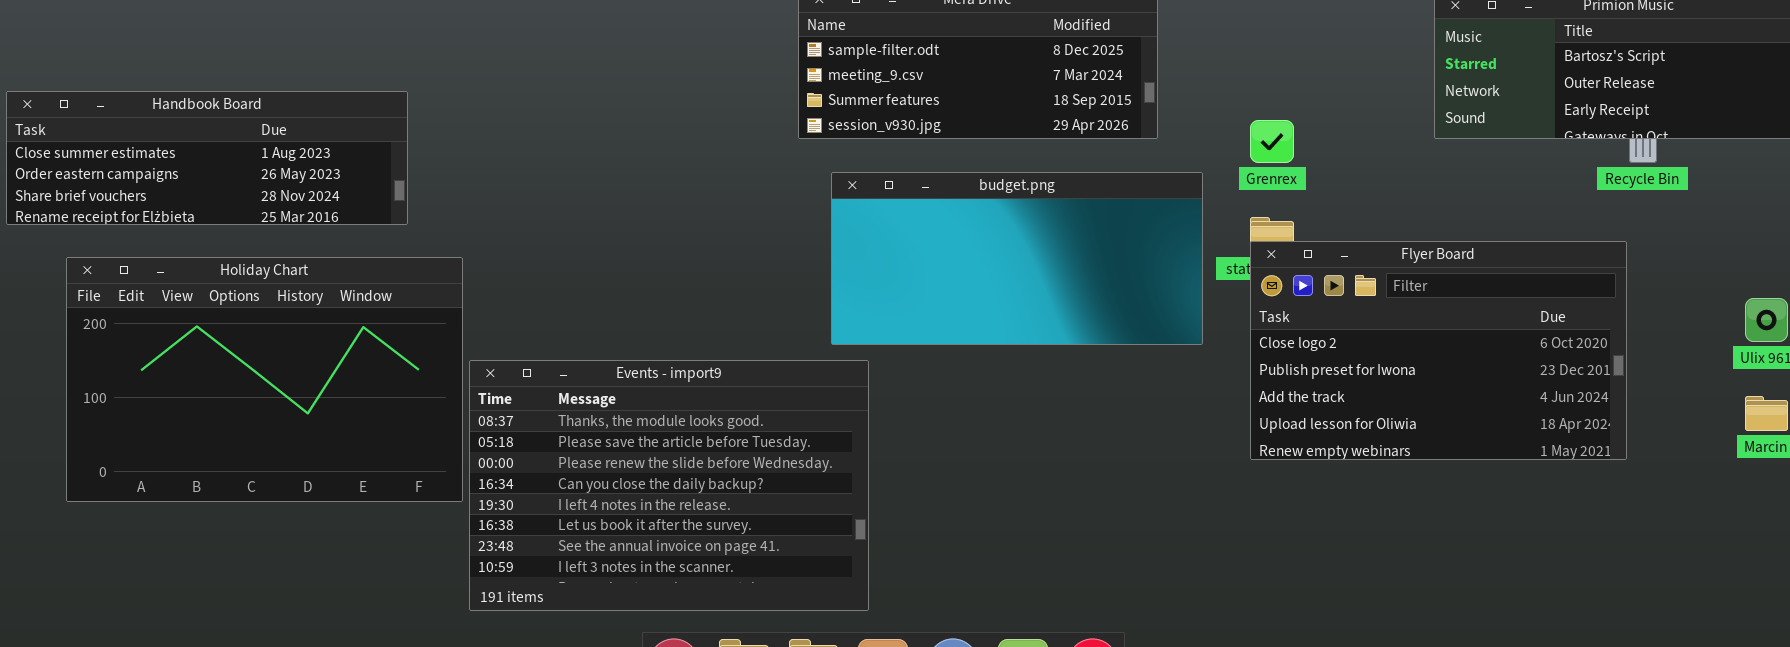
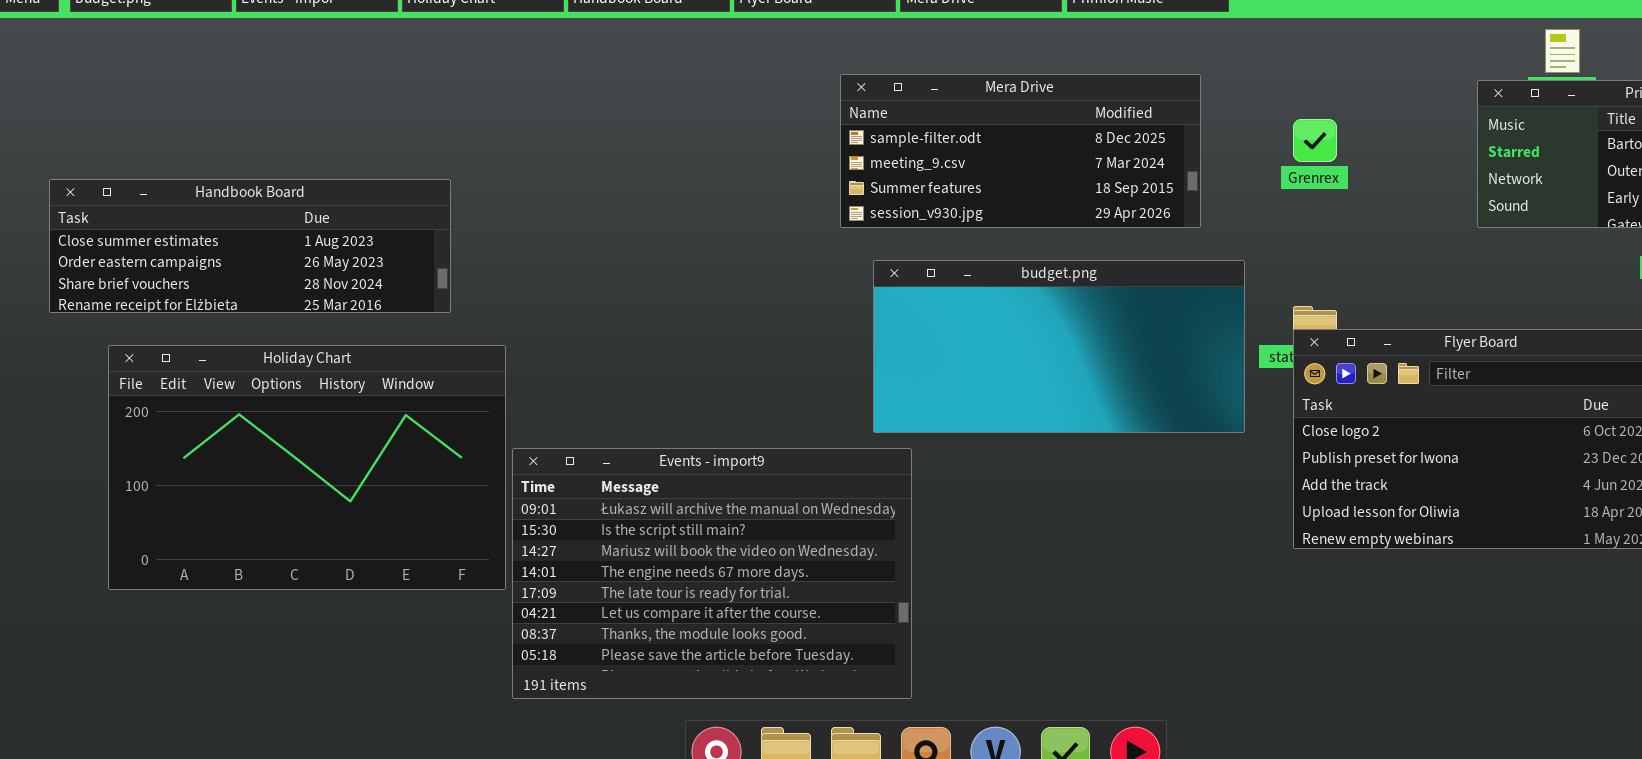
Grenrex: [1250,120,1294,163] -> [1293,119,1337,162], moved
Events - import9: [469,360,869,611] -> [512,448,912,699], scrolled up 6 rows

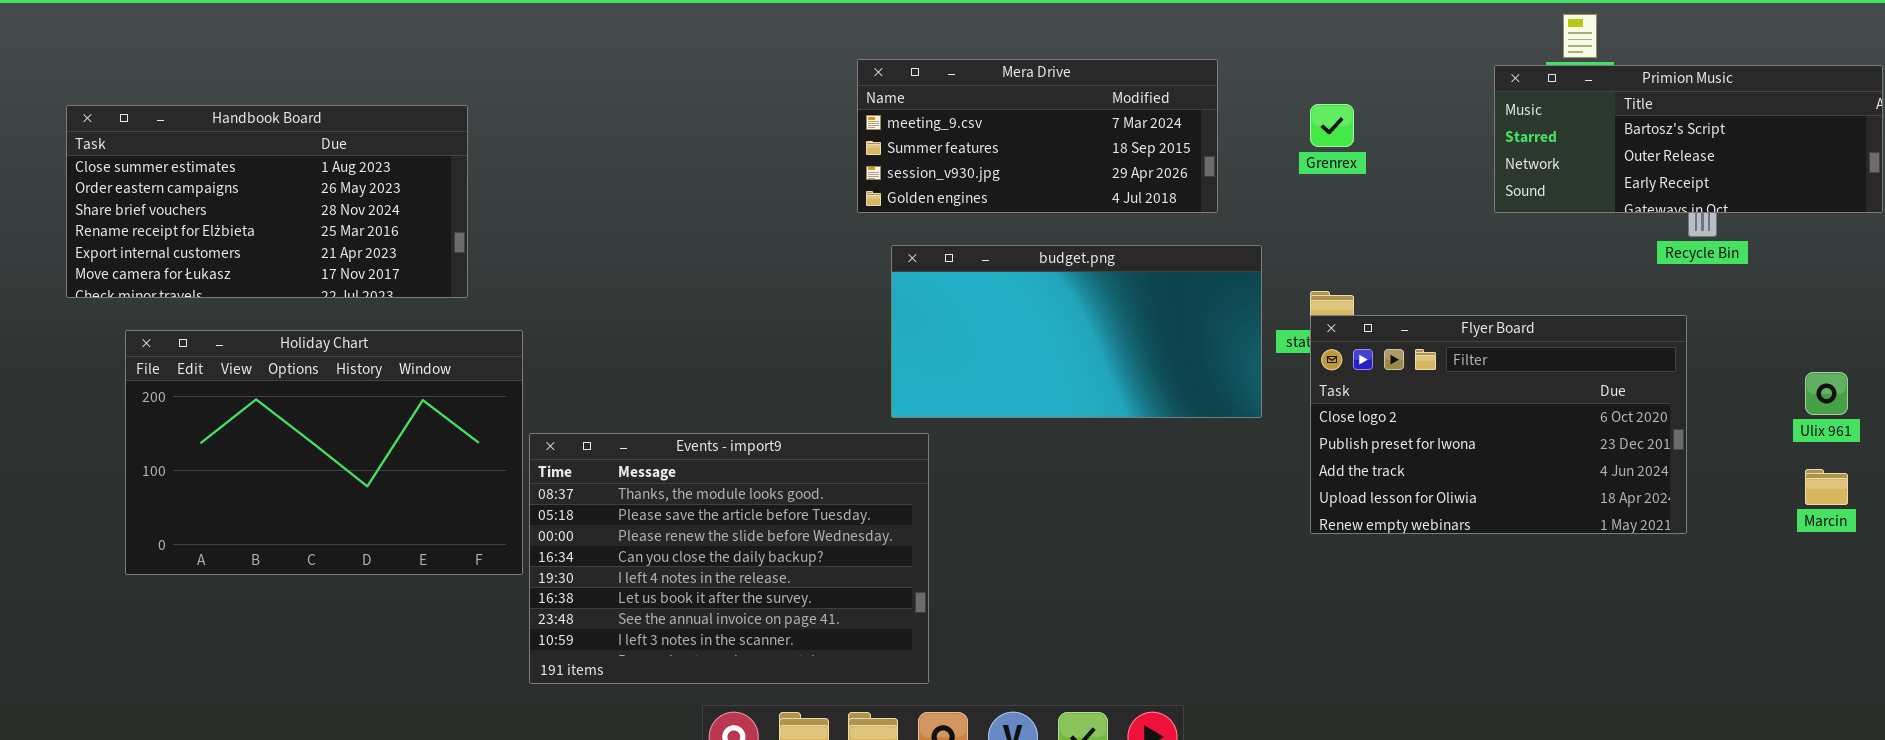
Mera Drive: [840,74,1201,228] -> [857,59,1218,213], scrolled down 1 row
Handbook Board: [49,179,451,313] -> [66,105,468,298], resized
Events - import9: [512,448,912,699] -> [529,433,929,684], scrolled down 6 rows

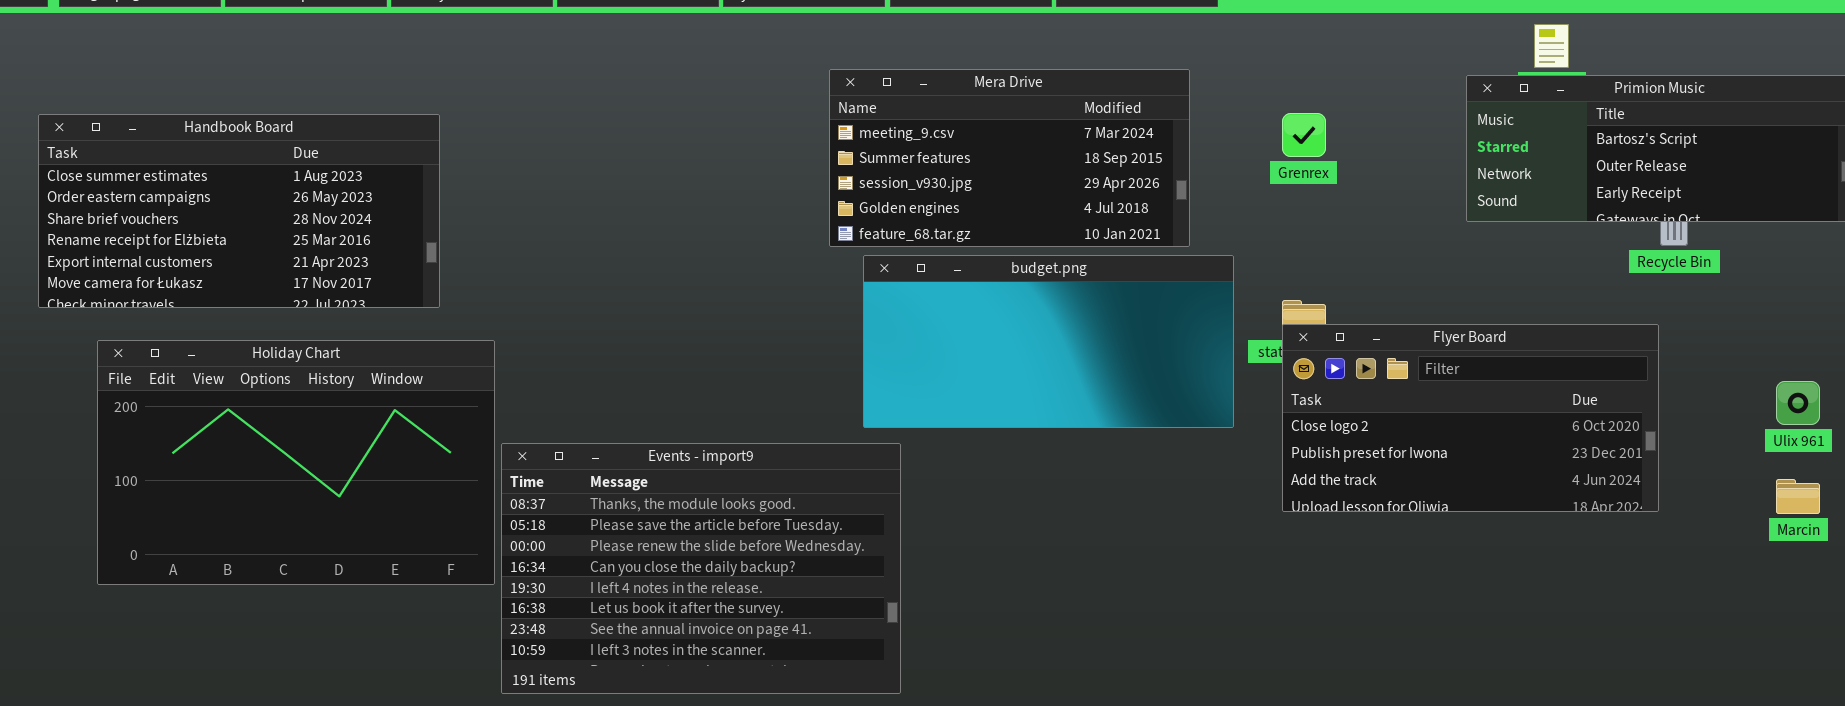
Mera Drive: [857,59,1218,213] -> [829,69,1190,247], resized
Flyer Board: [1310,315,1687,534] -> [1282,324,1659,512], resized

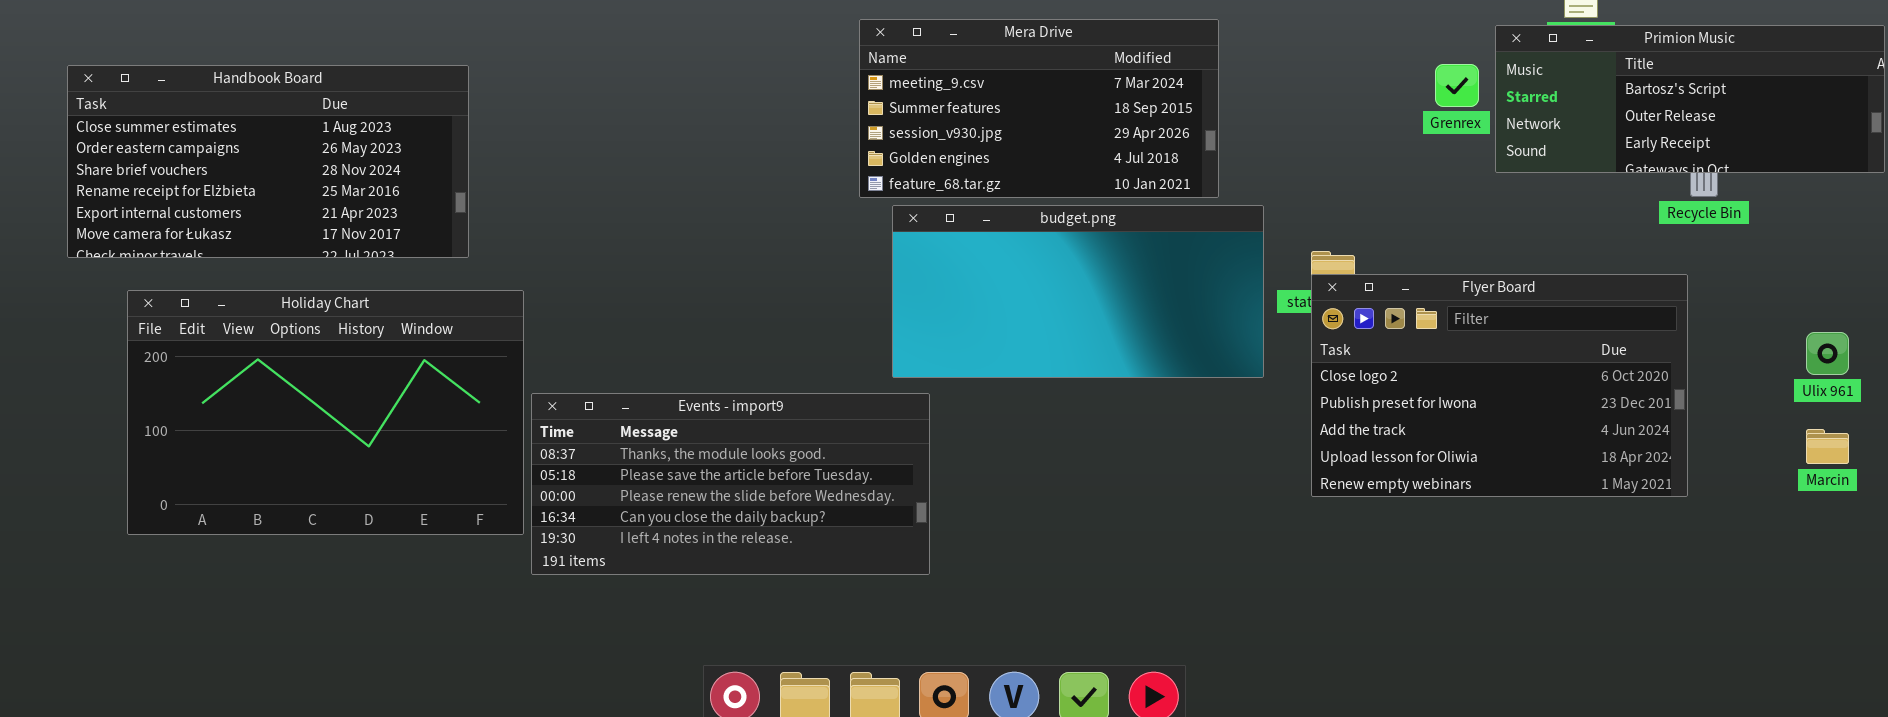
Grenrex: [1282,113,1326,157] -> [1435,64,1479,107], moved
Flyer Board: [1282,324,1659,512] -> [1311,274,1688,497], resized
Events - import9: [501,443,901,694] -> [531,393,930,575], resized

